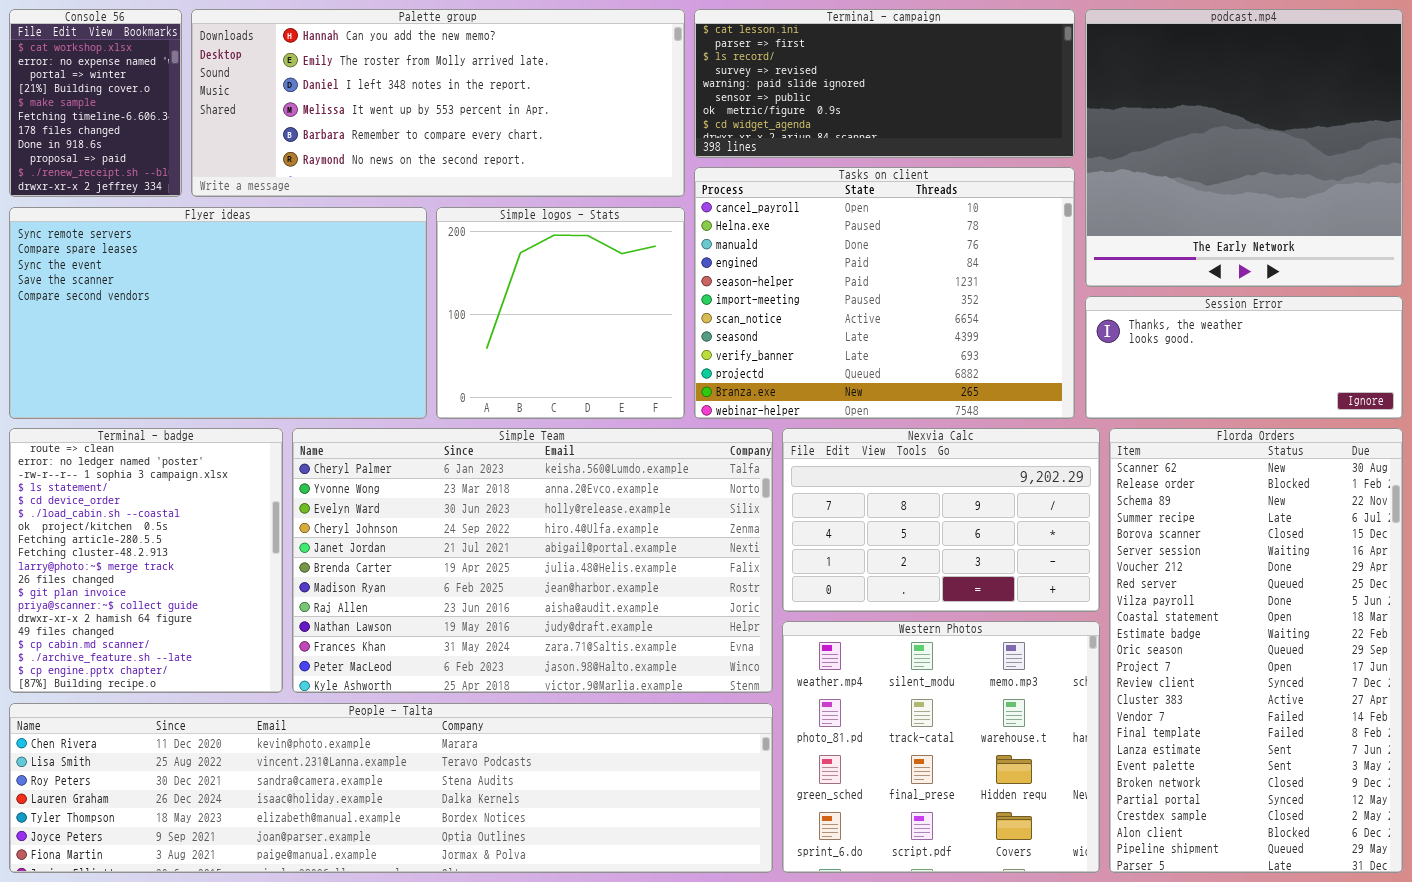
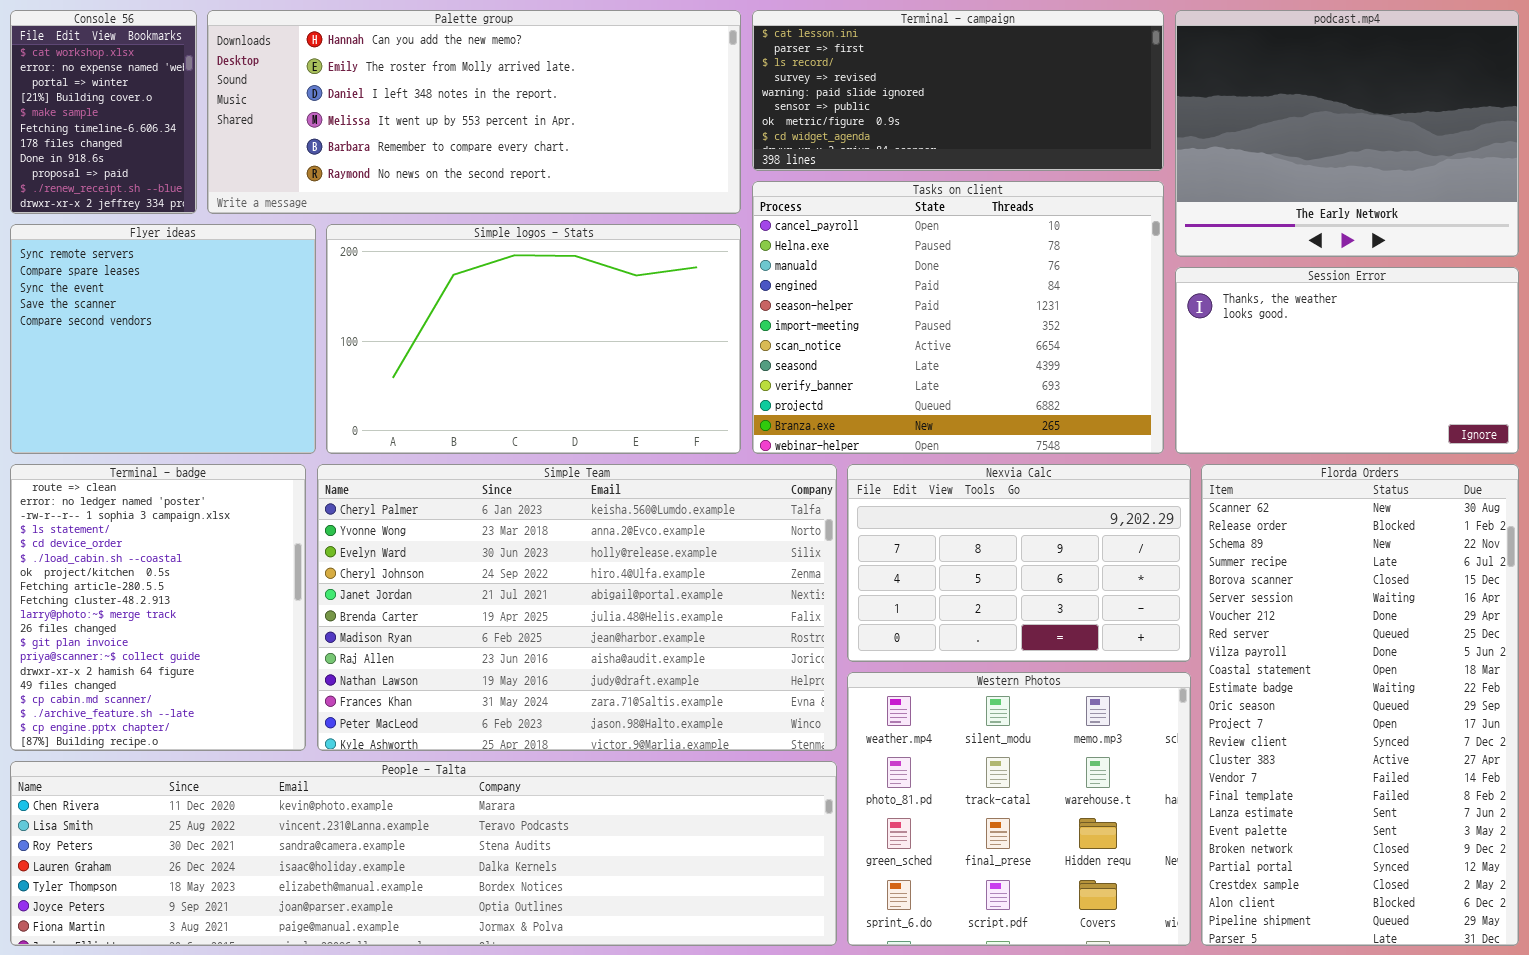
podcast.mp4: [1085,9,1403,287] -> [1175,10,1519,257], resized
Flyer ideas: [9,207,427,419] -> [10,224,316,454], resized
Simple logos - Stats: [436,207,685,419] -> [326,224,741,454], resized
Session Error: [1085,296,1403,419] -> [1175,267,1519,454], resized

